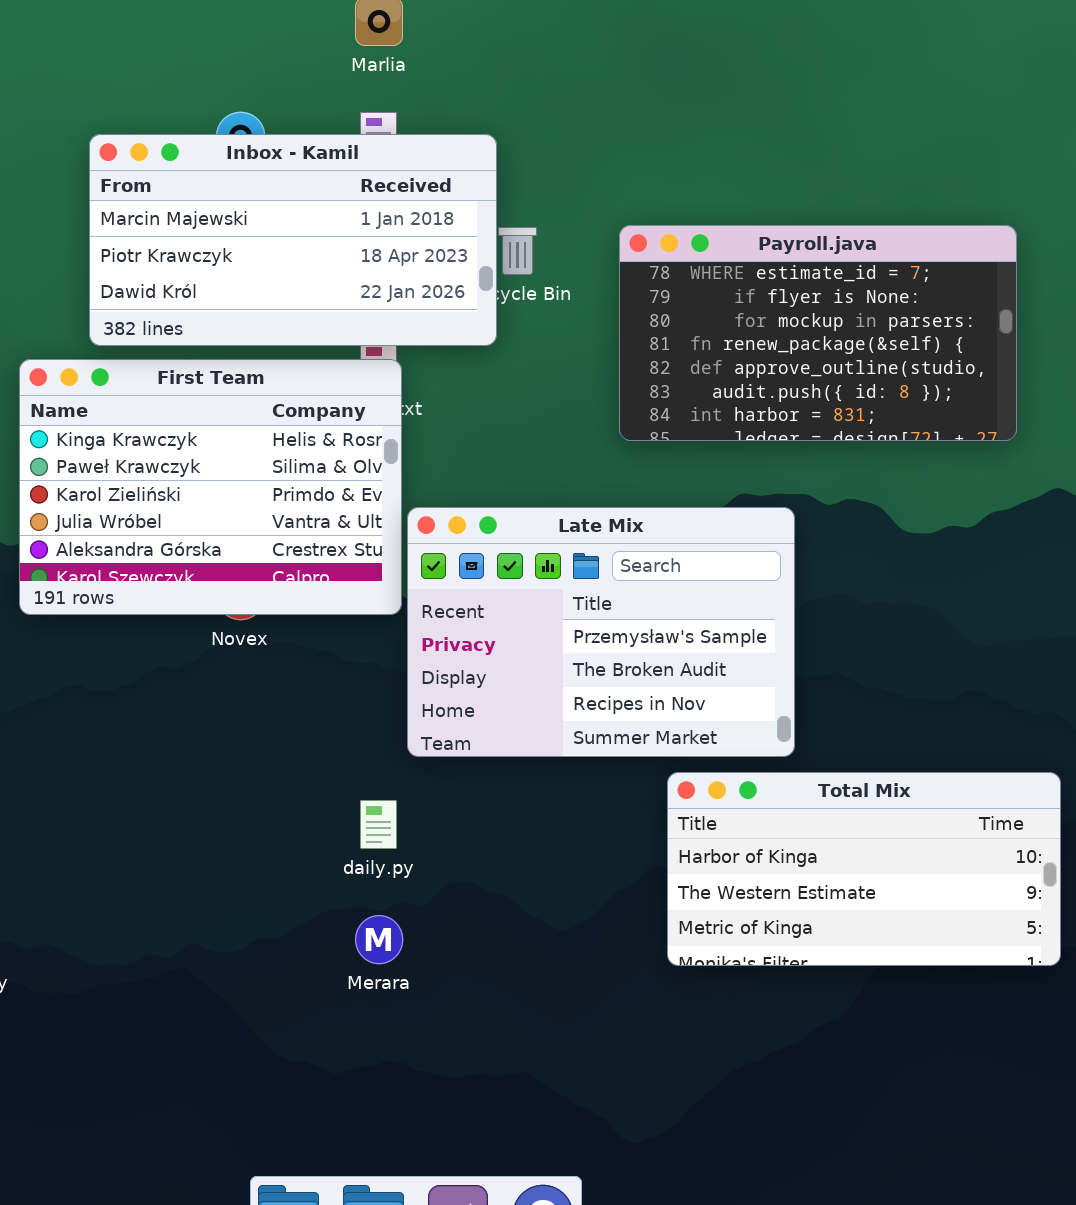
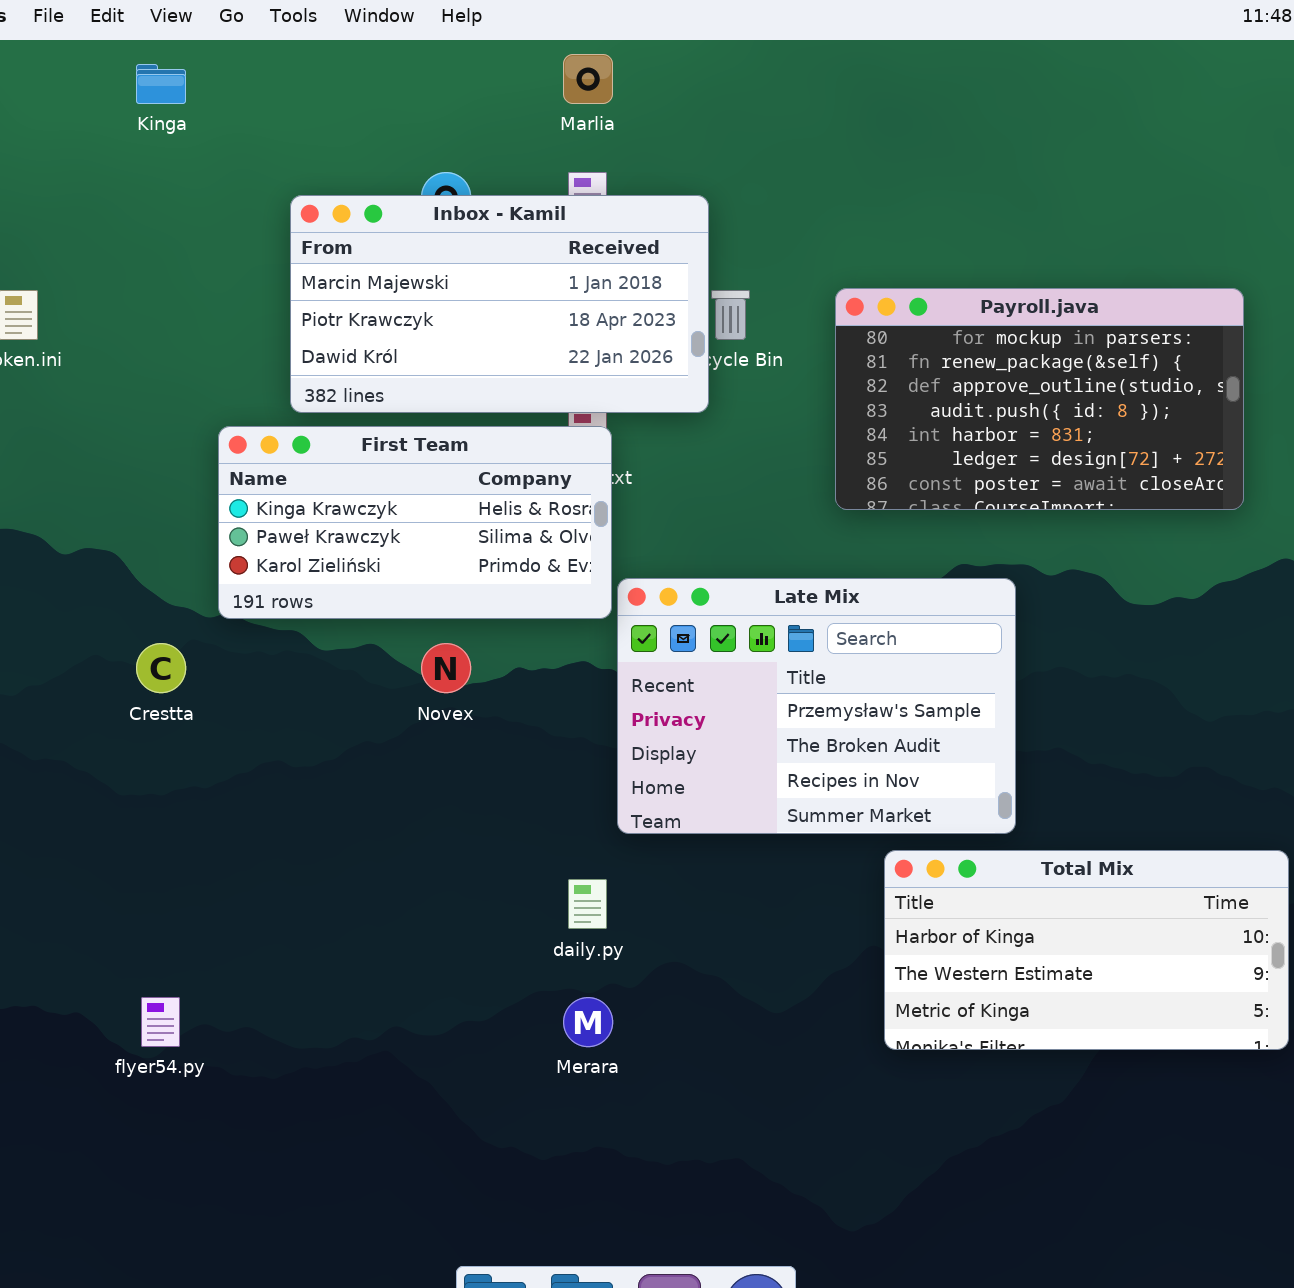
Payroll.java: [619,225,1017,441] -> [835,288,1244,510], scrolled down 2 rows
First Team: [19,359,402,615] -> [218,426,612,619], resized

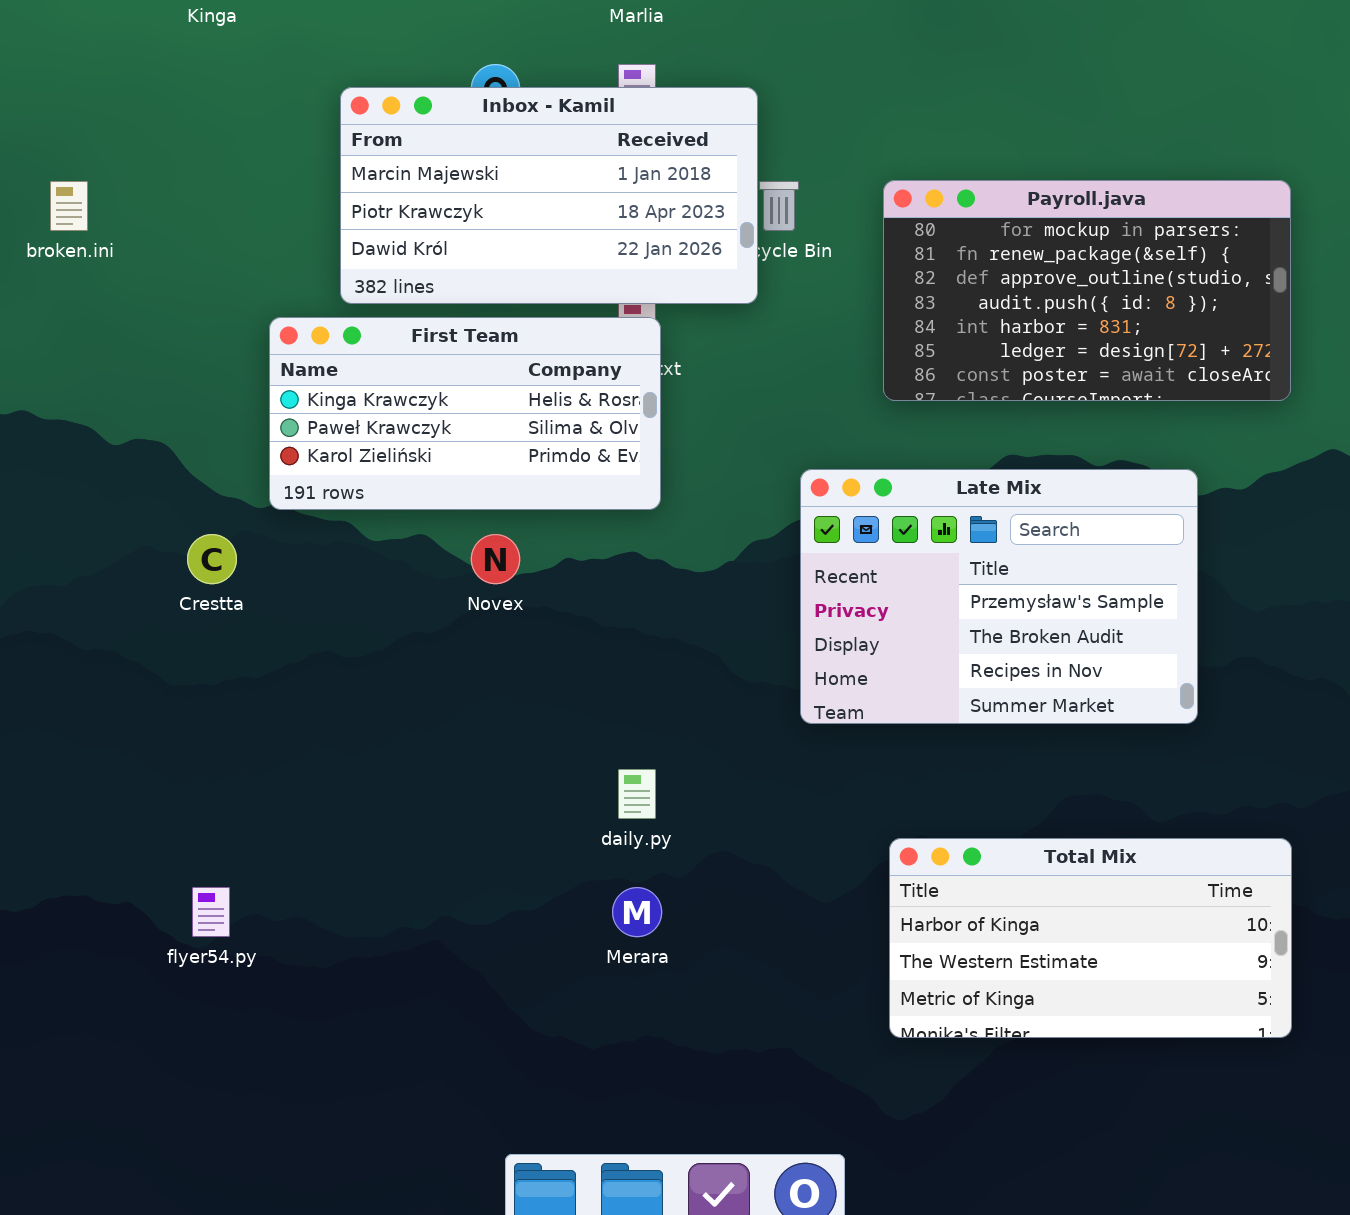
Late Mix: [617,578,1016,834] -> [800,469,1198,724], moved
Total Mix: [884,850,1289,1050] -> [889,838,1292,1038], moved

